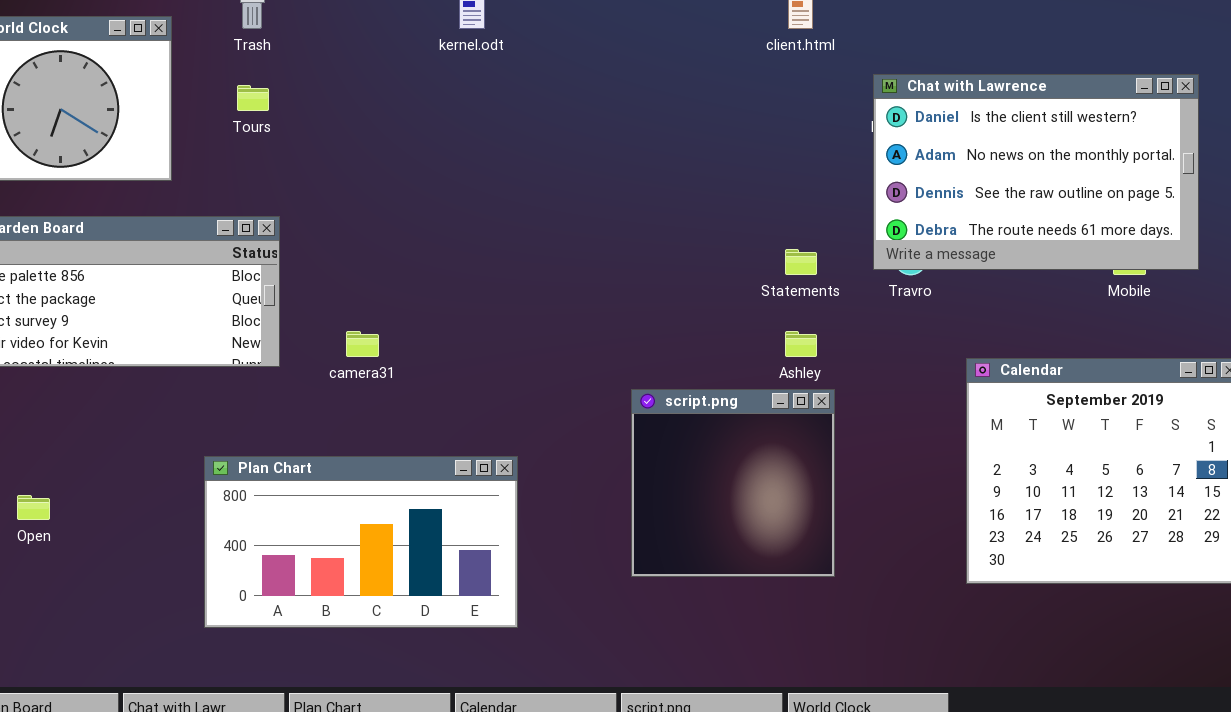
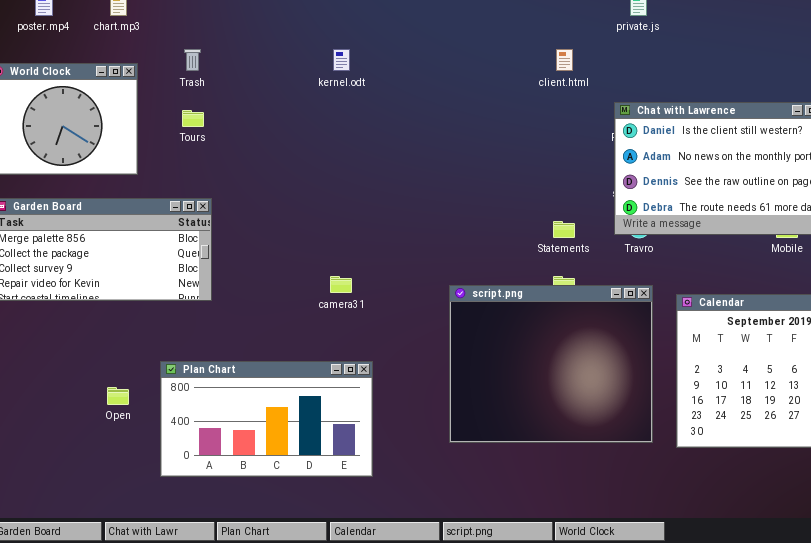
camera31: [346,331,379,357] -> [330,276,352,293], moved
script.png: [631,389,835,577] -> [449,285,653,443], resized
Open: [17,495,50,520] -> [107,387,129,405], moved

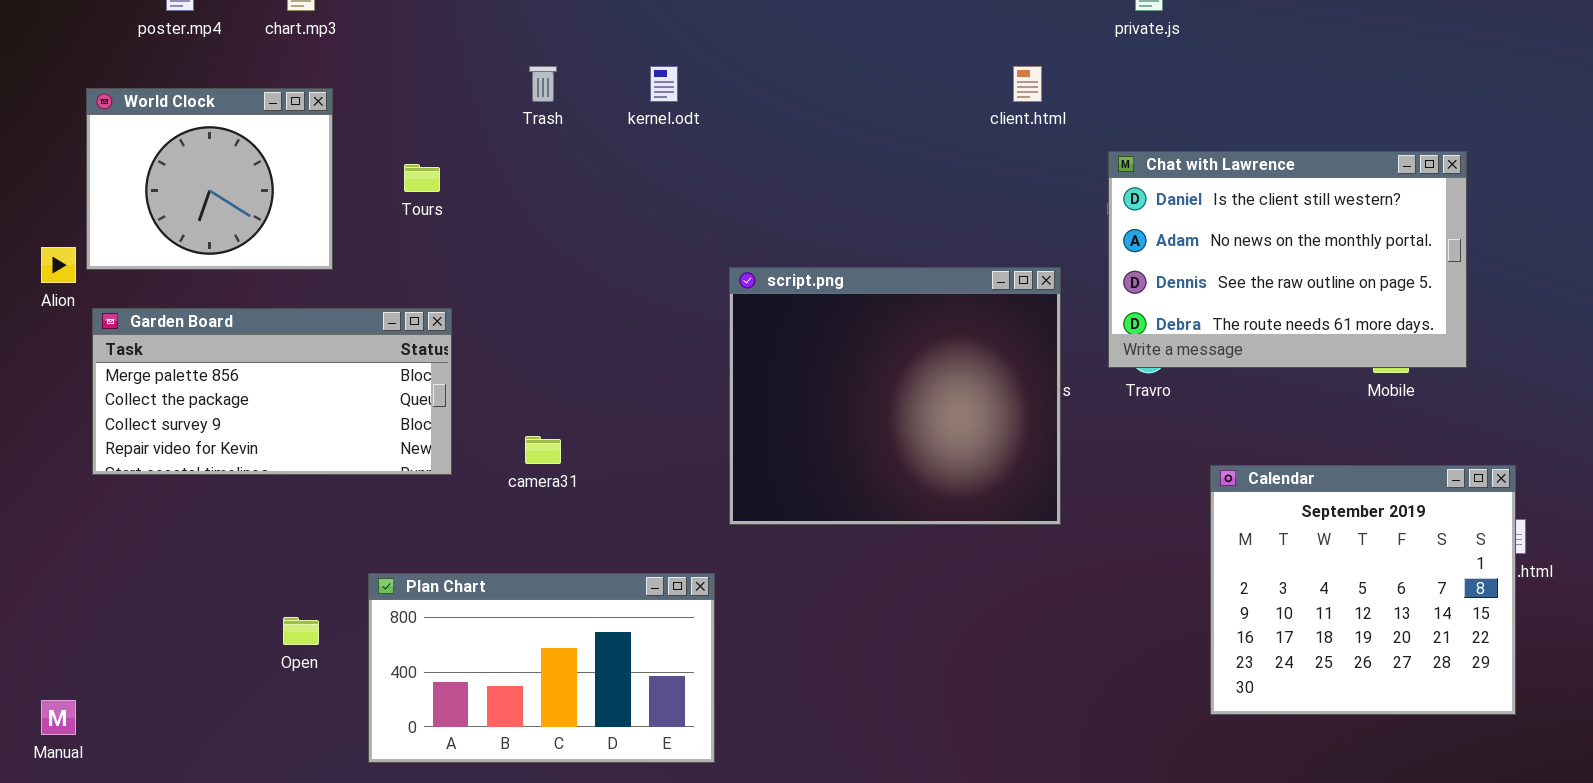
Trash: [184,49,201,71] -> [529,66,557,102], moved
camera31: [330,276,352,293] -> [525,436,561,464], moved
script.png: [449,285,653,443] -> [729,267,1061,525], moved

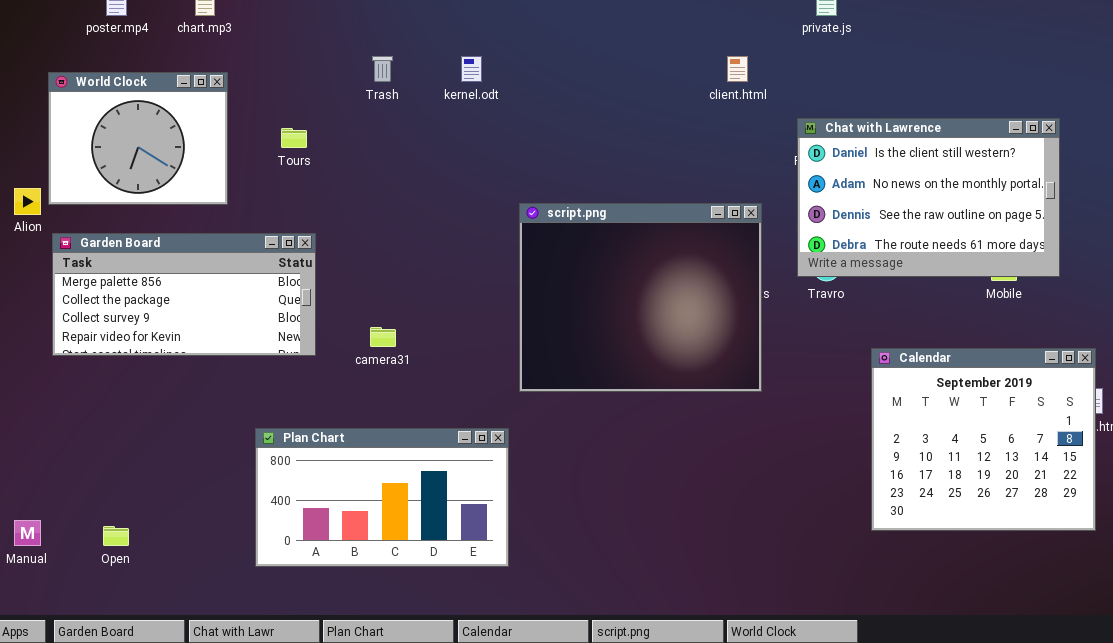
Open: [283,617,319,645] -> [103,526,129,546], moved

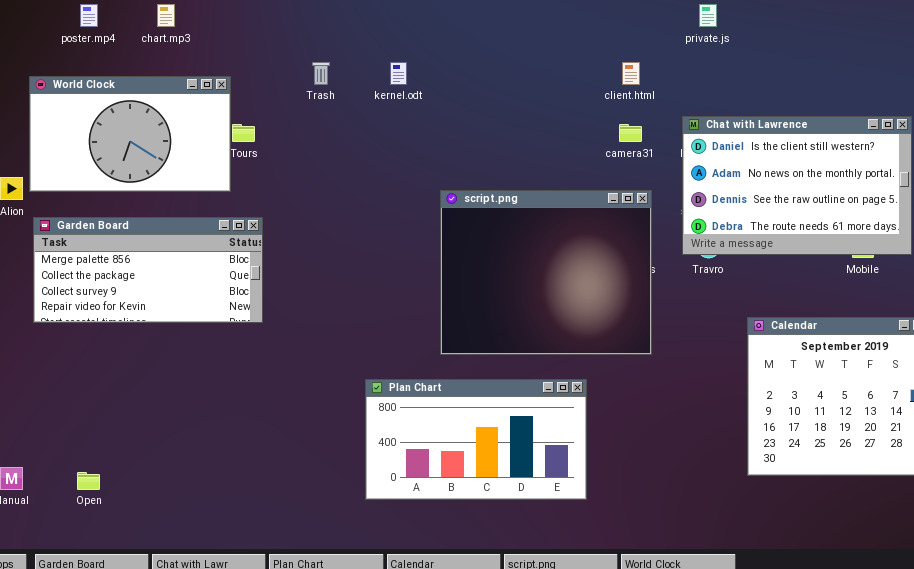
World Clock: [48,72,228,205] -> [29,76,231,192], resized
camera31: [370,327,396,347] -> [619,124,642,142], moved
Plan Chart: [255,428,509,567] -> [365,379,587,500], moved

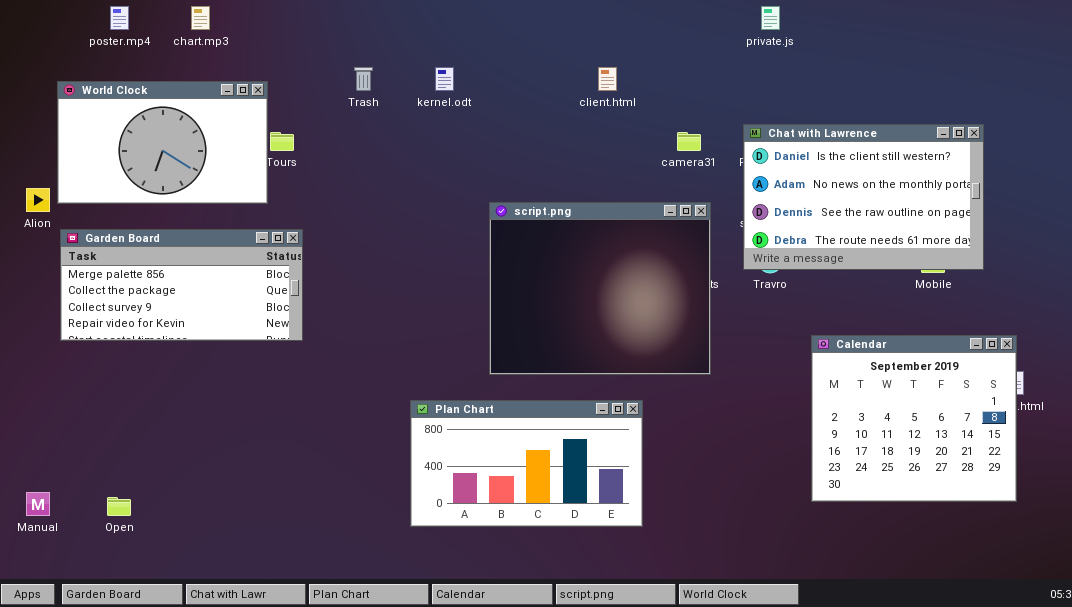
client.html: [622,62,640,85] -> [598,67,617,91], moved

